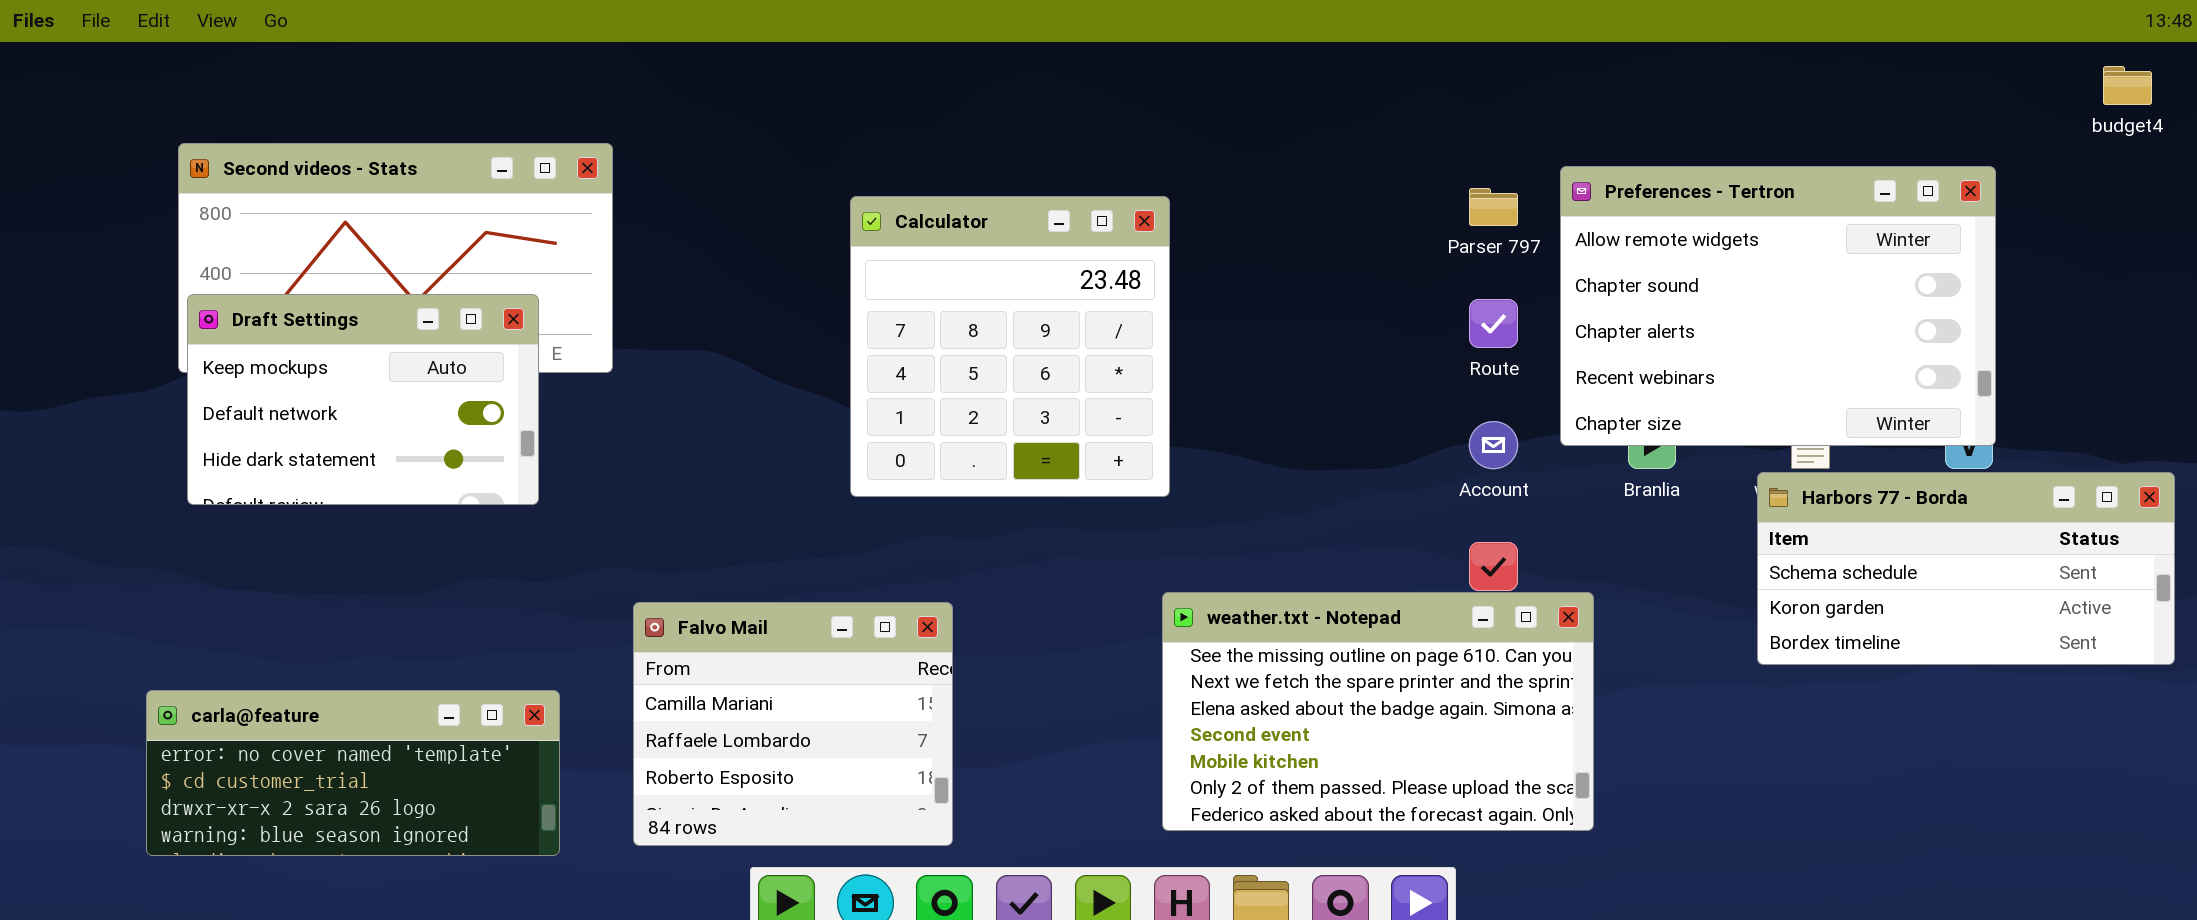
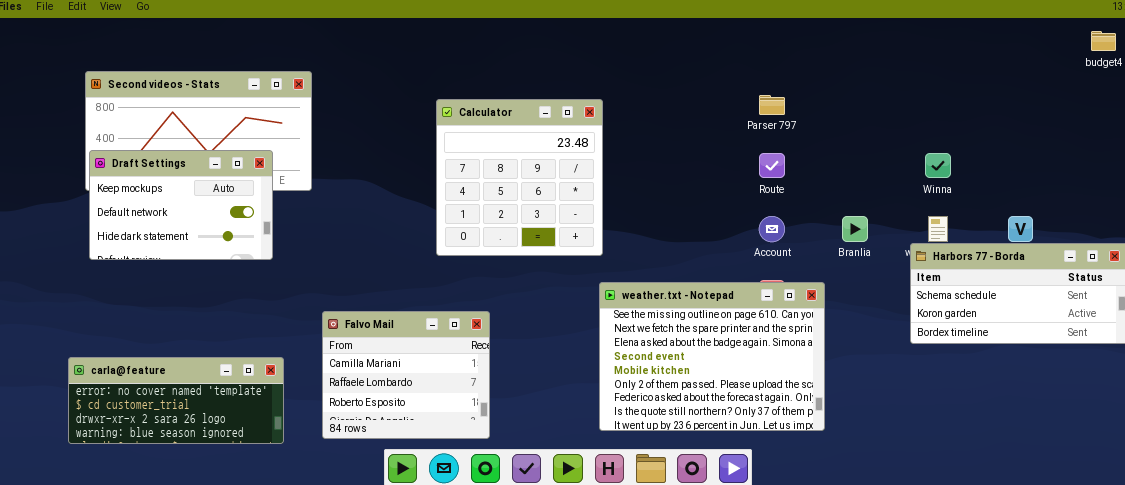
Preferences - Tertron: [1560,166,1996,446] -> none, closed
weather.txt - Notepad: [1162,592,1594,831] -> [599,282,825,431], resized

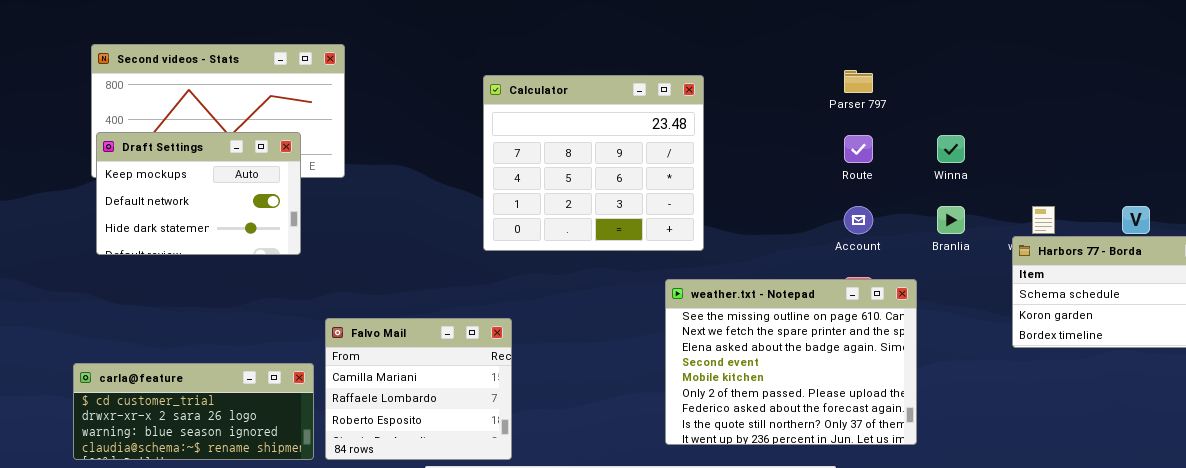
Calculator: [436,99,603,256] -> [483,75,704,251], resized
Winna: [925,153,951,178] -> [937,135,965,163], moved
Falvo Mail: [322,311,490,439] -> [325,318,512,460], moved
carla@feature: [68,357,284,444] -> [73,363,314,460], scrolled down 1 row

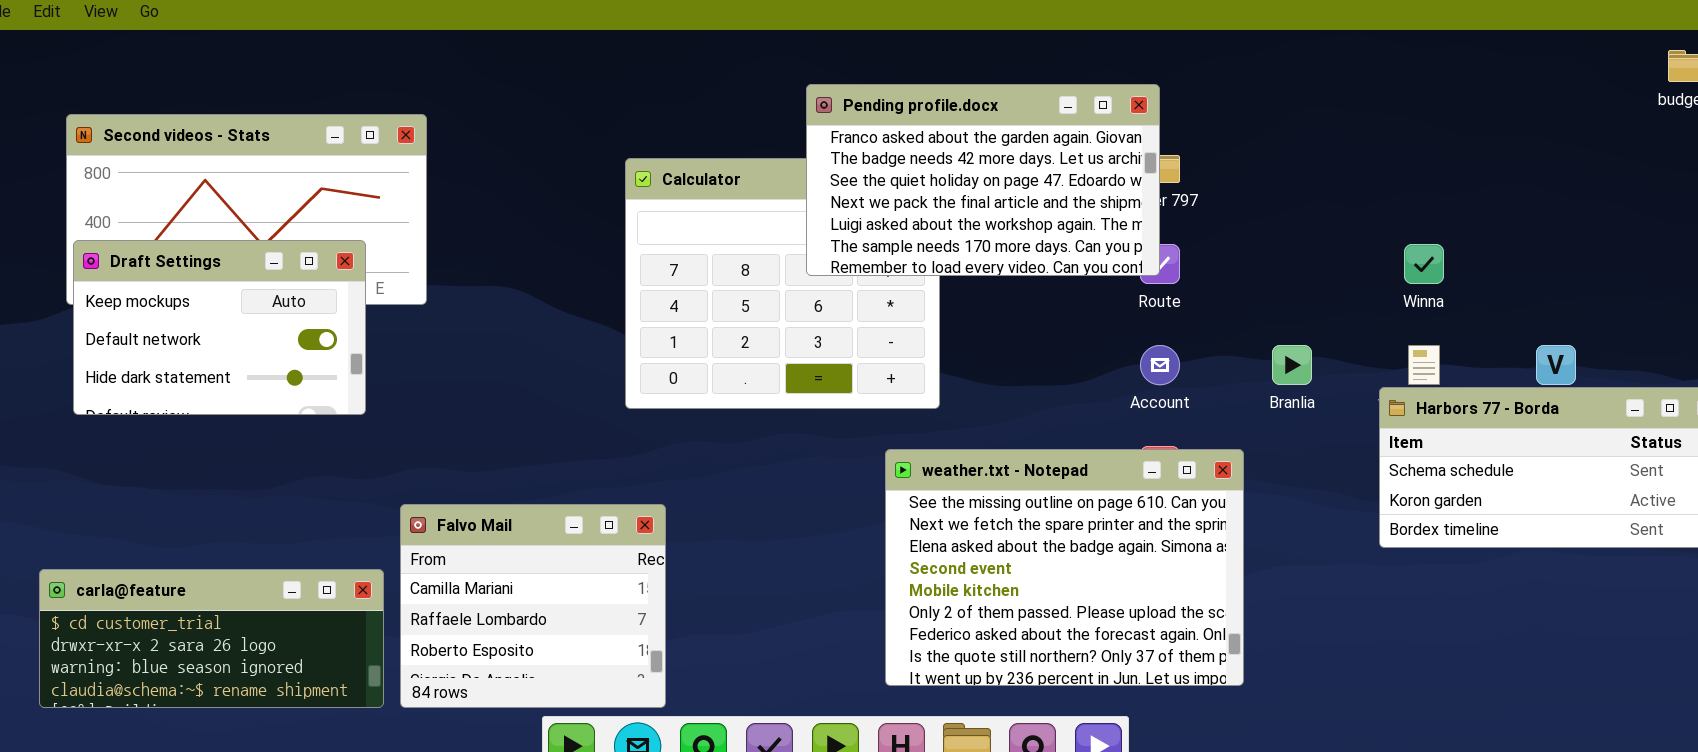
Pending profile.docx: none -> [806,84,1160,276], opened
Winna: [937,135,965,163] -> [1404,244,1444,284], moved

